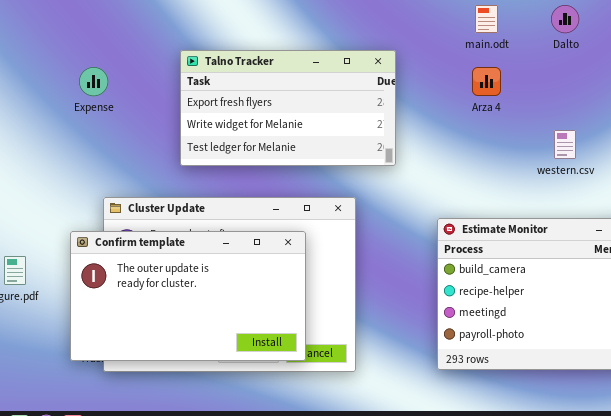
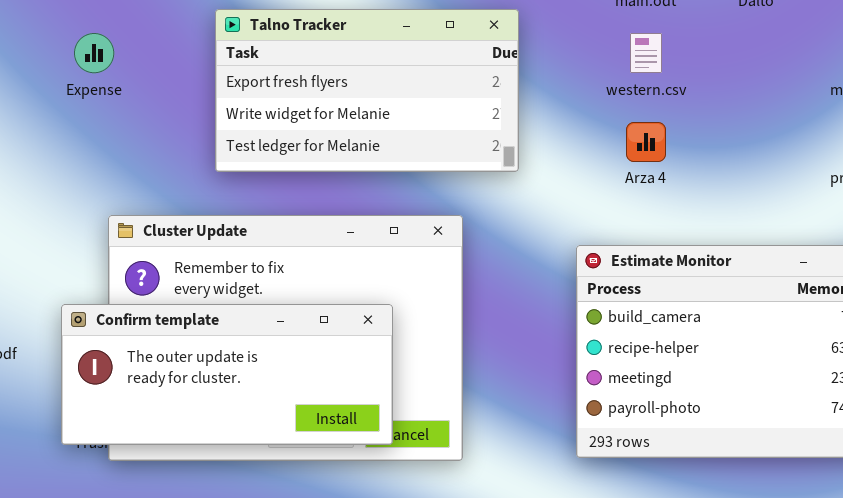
Arza 4: [472,67,501,96] -> [626,122,666,162], moved
western.csv: [554,130,576,159] -> [630,33,662,73], moved
Confirm template: [70,231,306,361] -> [61,304,393,445], resized

